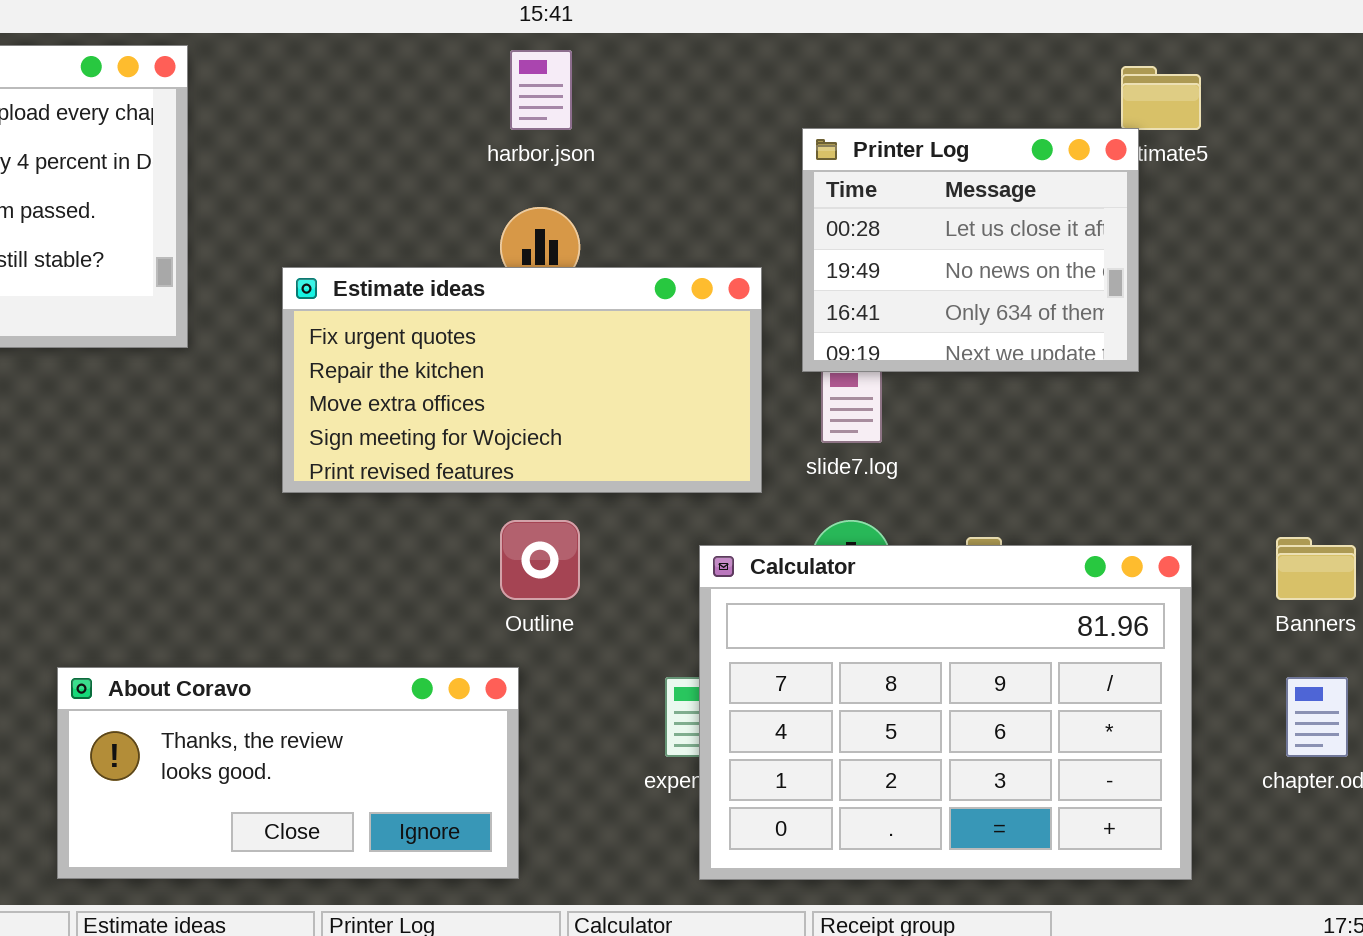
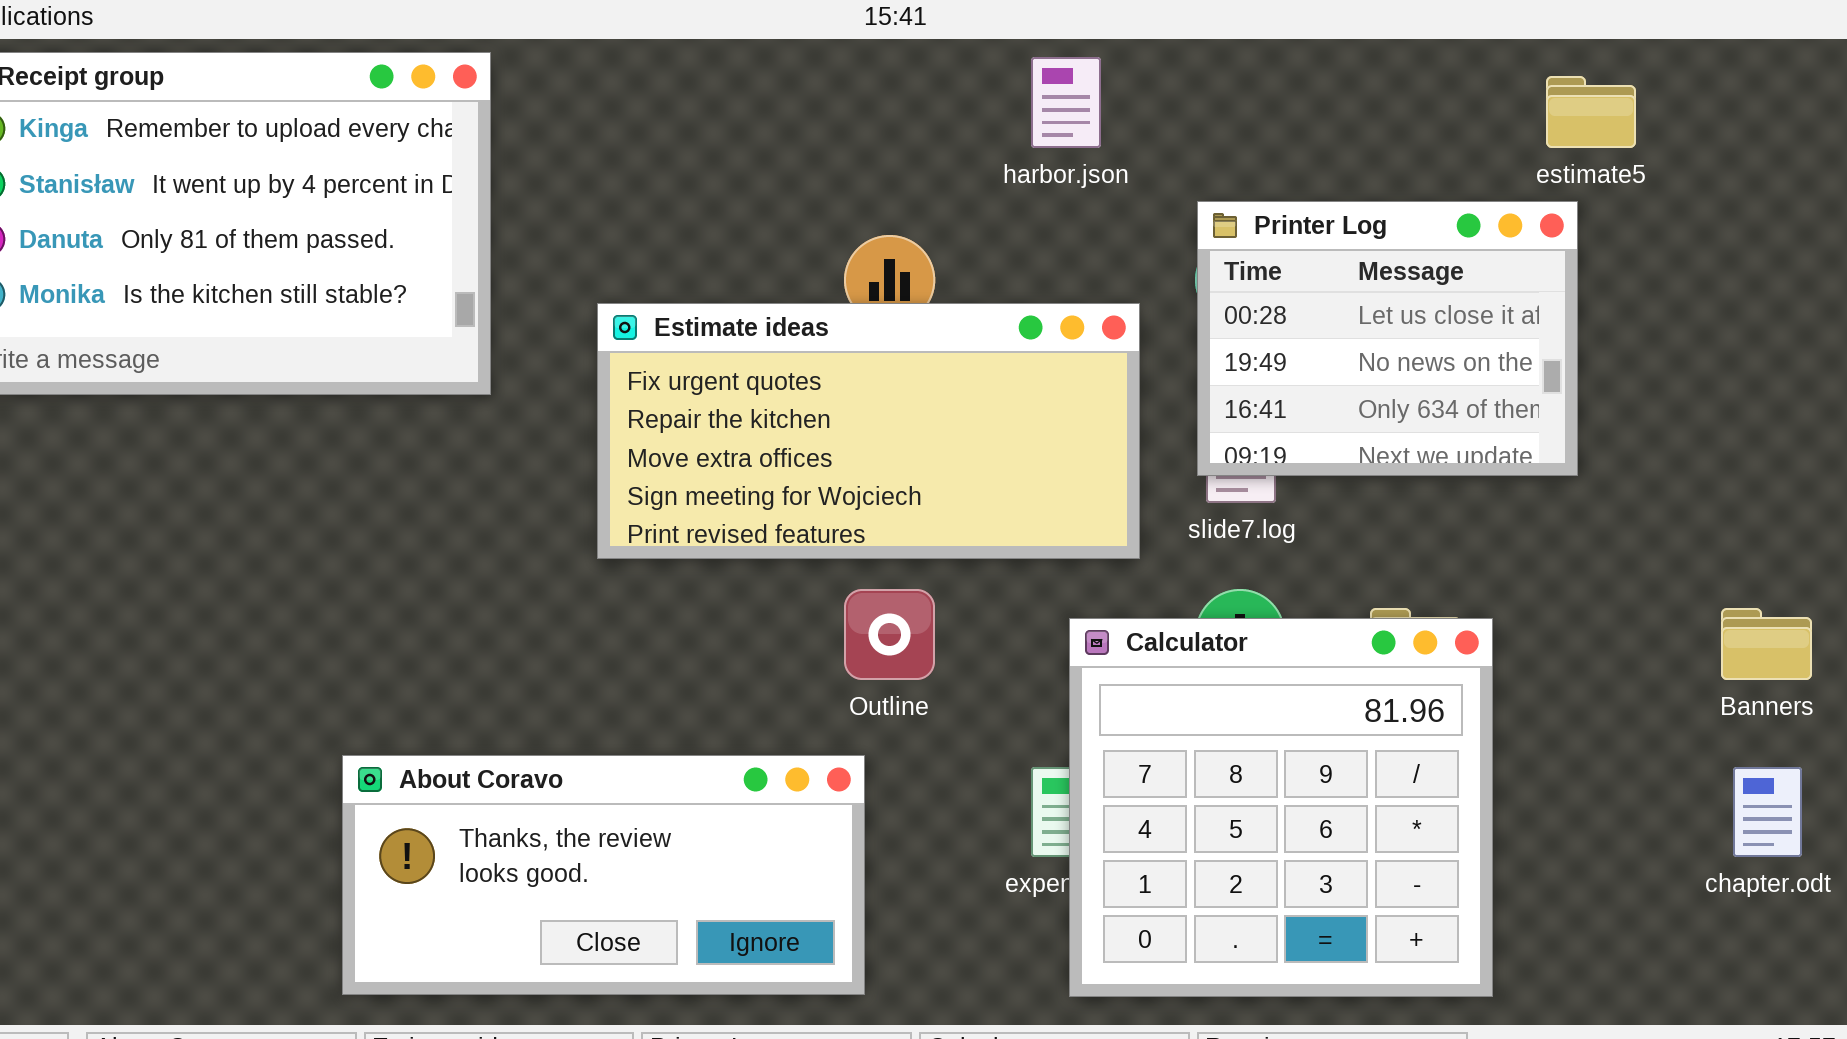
harbor.json: [510,50,572,130] -> [1031,57,1101,148], moved
Printer Log: [802,128,1139,372] -> [1197,201,1578,476], moved
Calculator: [699,545,1192,880] -> [1069,618,1493,997], resized

